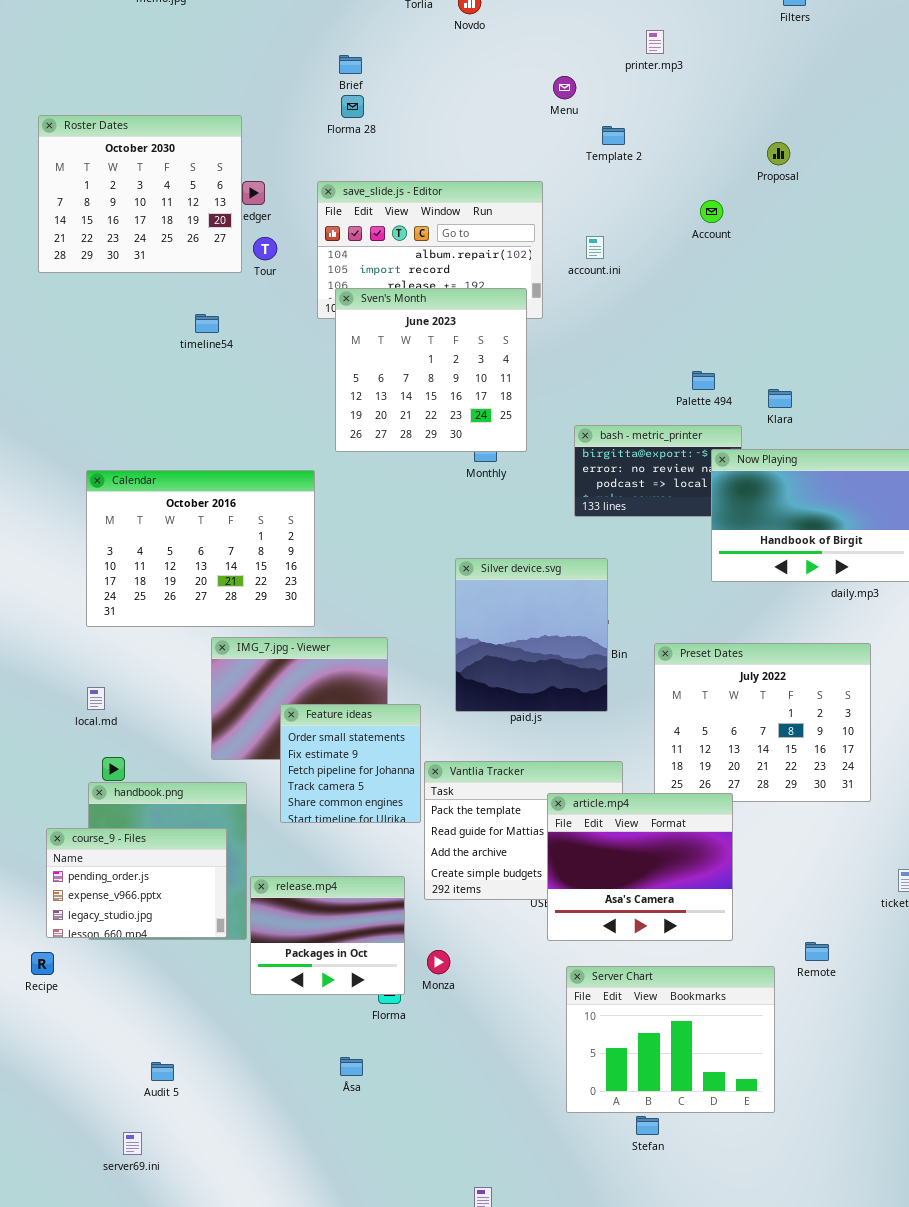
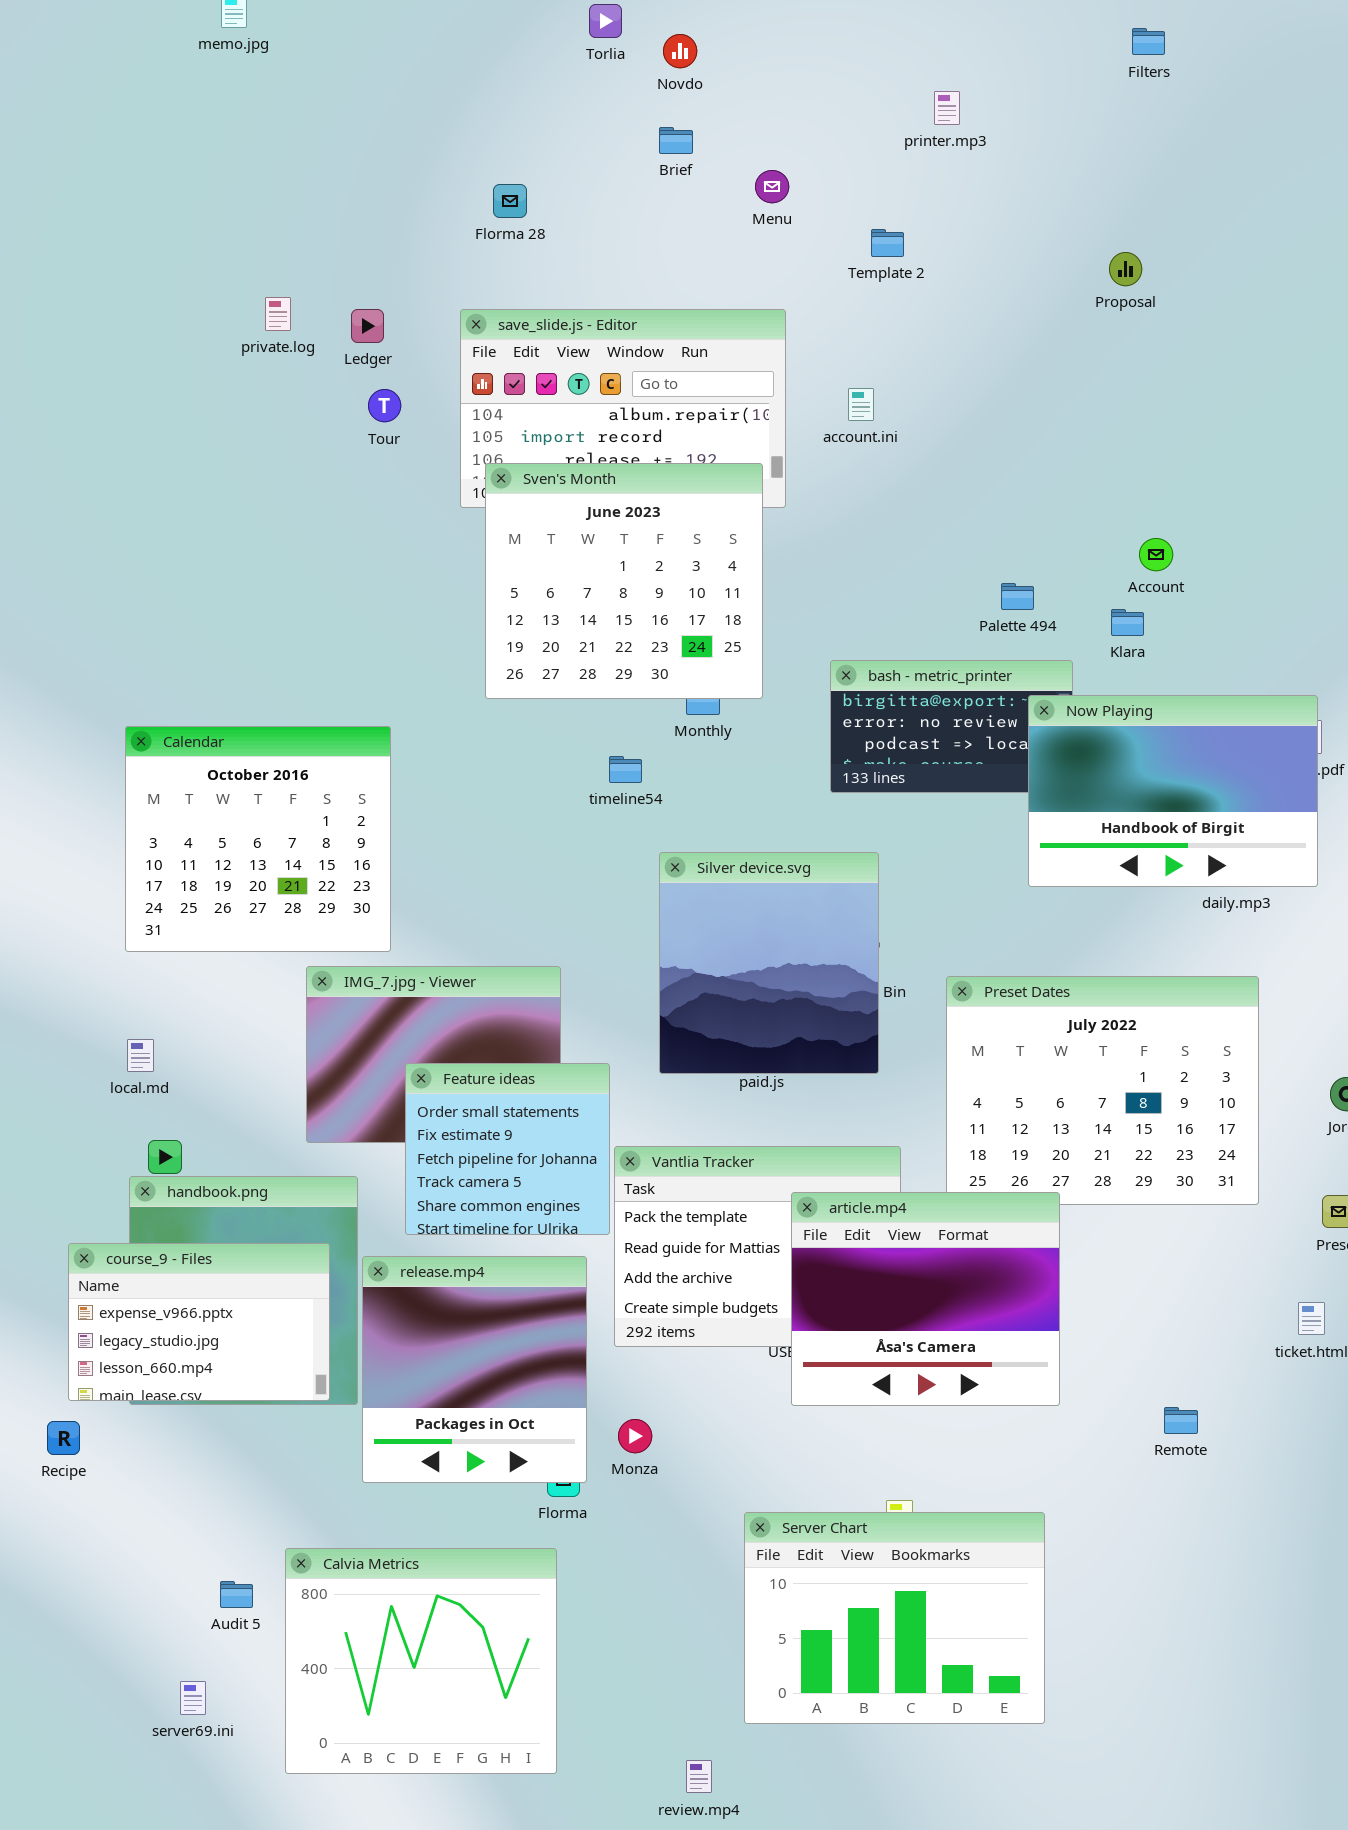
Brief: [339,55,362,74] -> [659,127,693,154], moved
Menu: [553,76,576,99] -> [755,170,789,203], moved
Roster Dates: [38,115,242,273] -> none, closed
Account: [700,200,723,223] -> [1139,538,1173,571], moved
timeline54: [195,314,219,333] -> [609,756,642,783], moved
Calendar: [86,470,315,627] -> [125,726,391,952], resized
course_9 - Files: [46,828,227,938] -> [68,1243,330,1401], scrolled down 1 row
release.mp4: [250,876,405,995] -> [362,1256,587,1483], resized
Server Chart: [566,966,775,1113] -> [744,1512,1045,1724], moved
Calvia Metrics: none -> [285,1548,557,1774], opened

